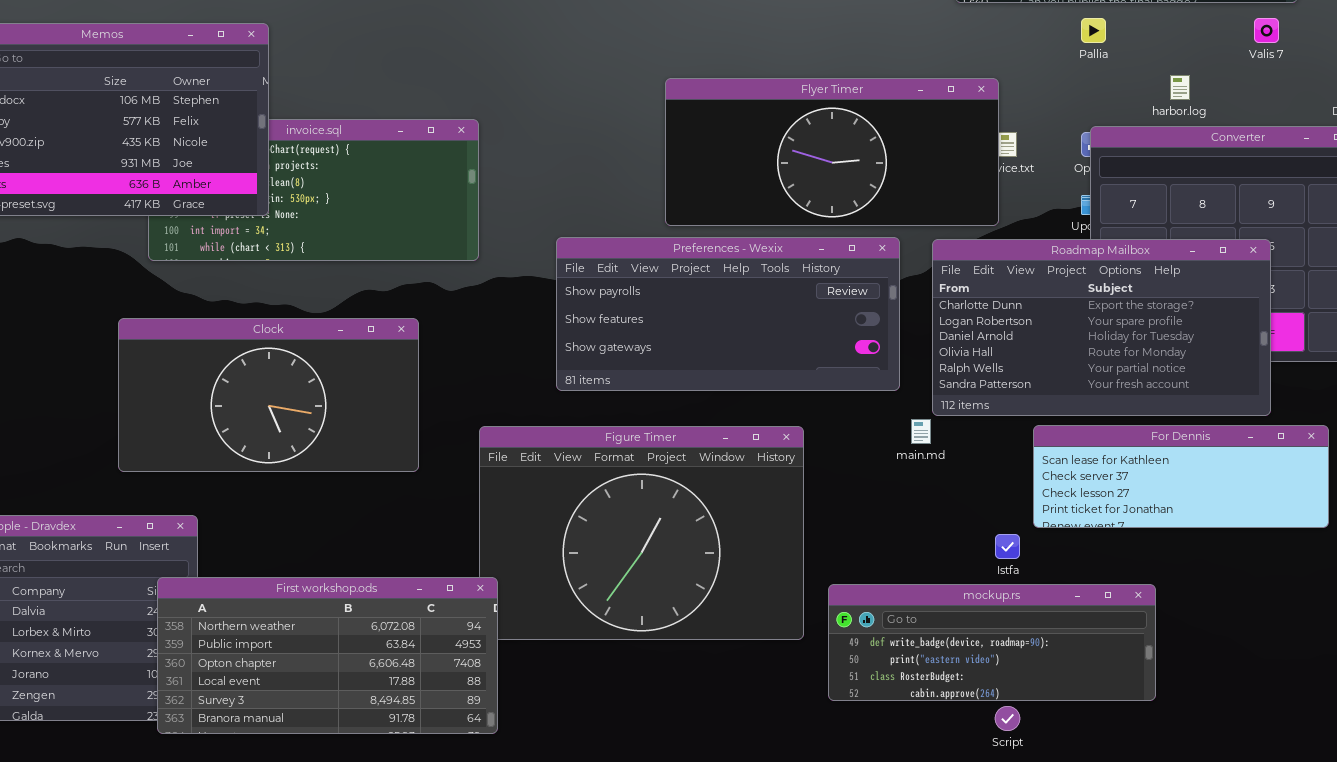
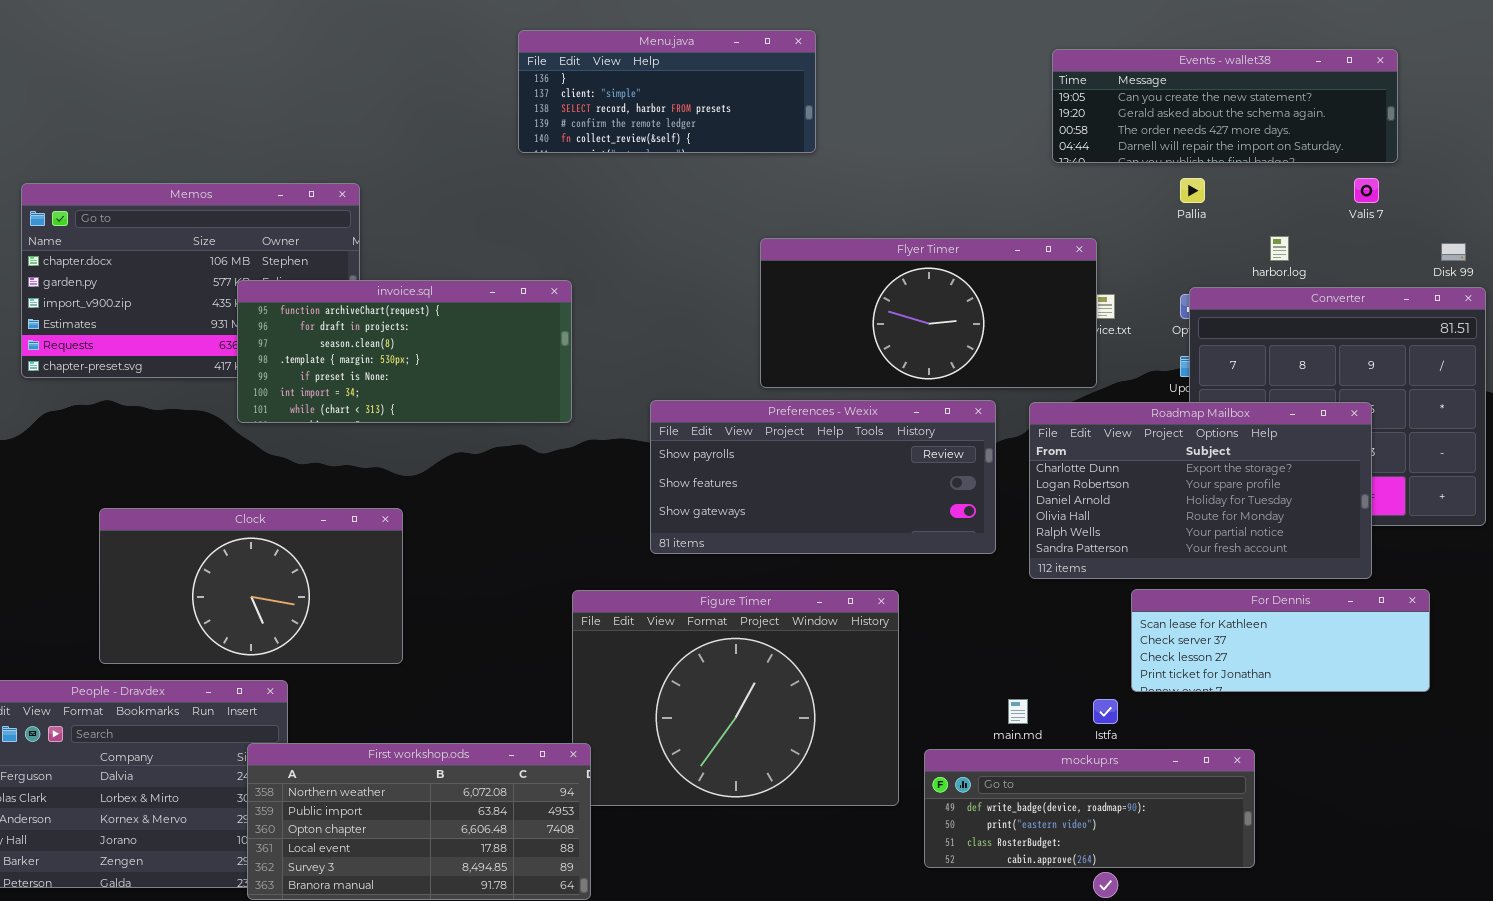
invoice.sql: [148,119,479,261] -> [237,280,572,423], raised
Clock: [118,318,419,472] -> [99,508,403,664], moved
main.md: [911,419,931,444] -> [1008,699,1028,724], moved

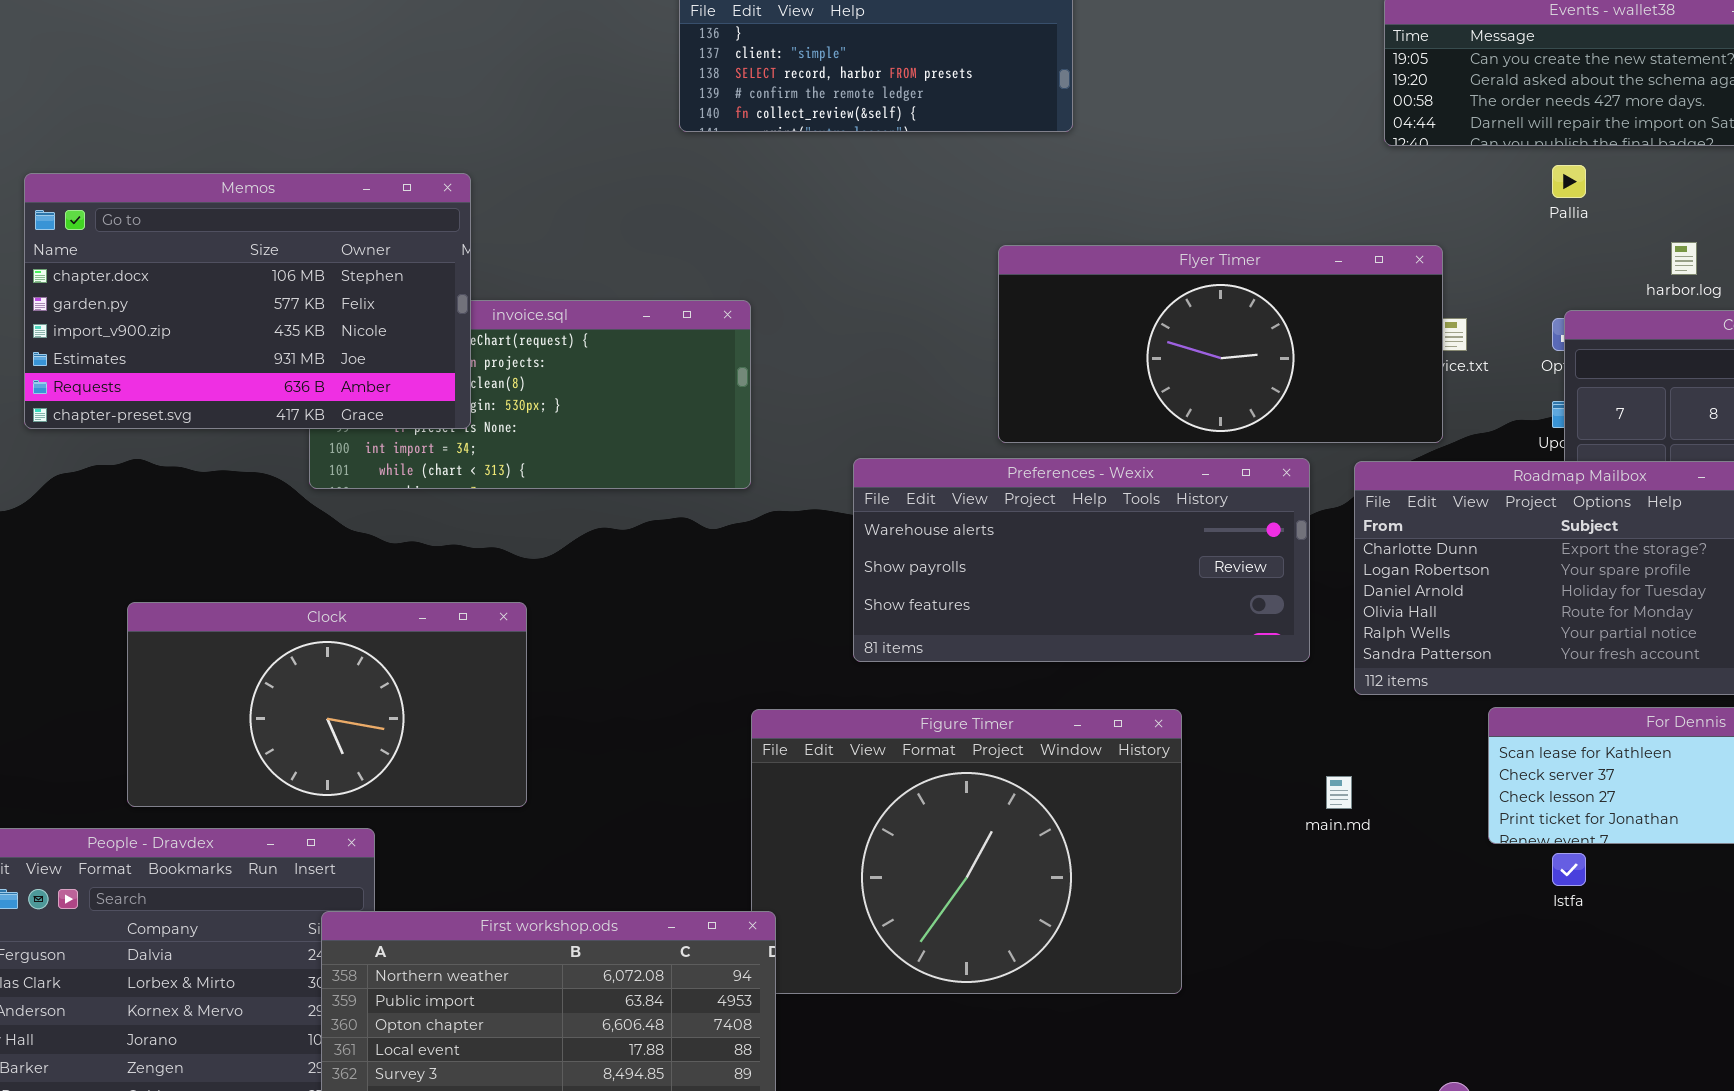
Memos: [21,183,360,378] -> [24,173,471,429], raised
Preferences - Wexix: [650,400,996,554] -> [853,458,1310,662], scrolled up 1 row
main.md: [1008,699,1028,724] -> [1326,776,1352,809], moved
Istfa: [1093,699,1118,724] -> [1552,853,1586,886], moved
mockup.rs: [924,749,1255,868] -> none, closed

